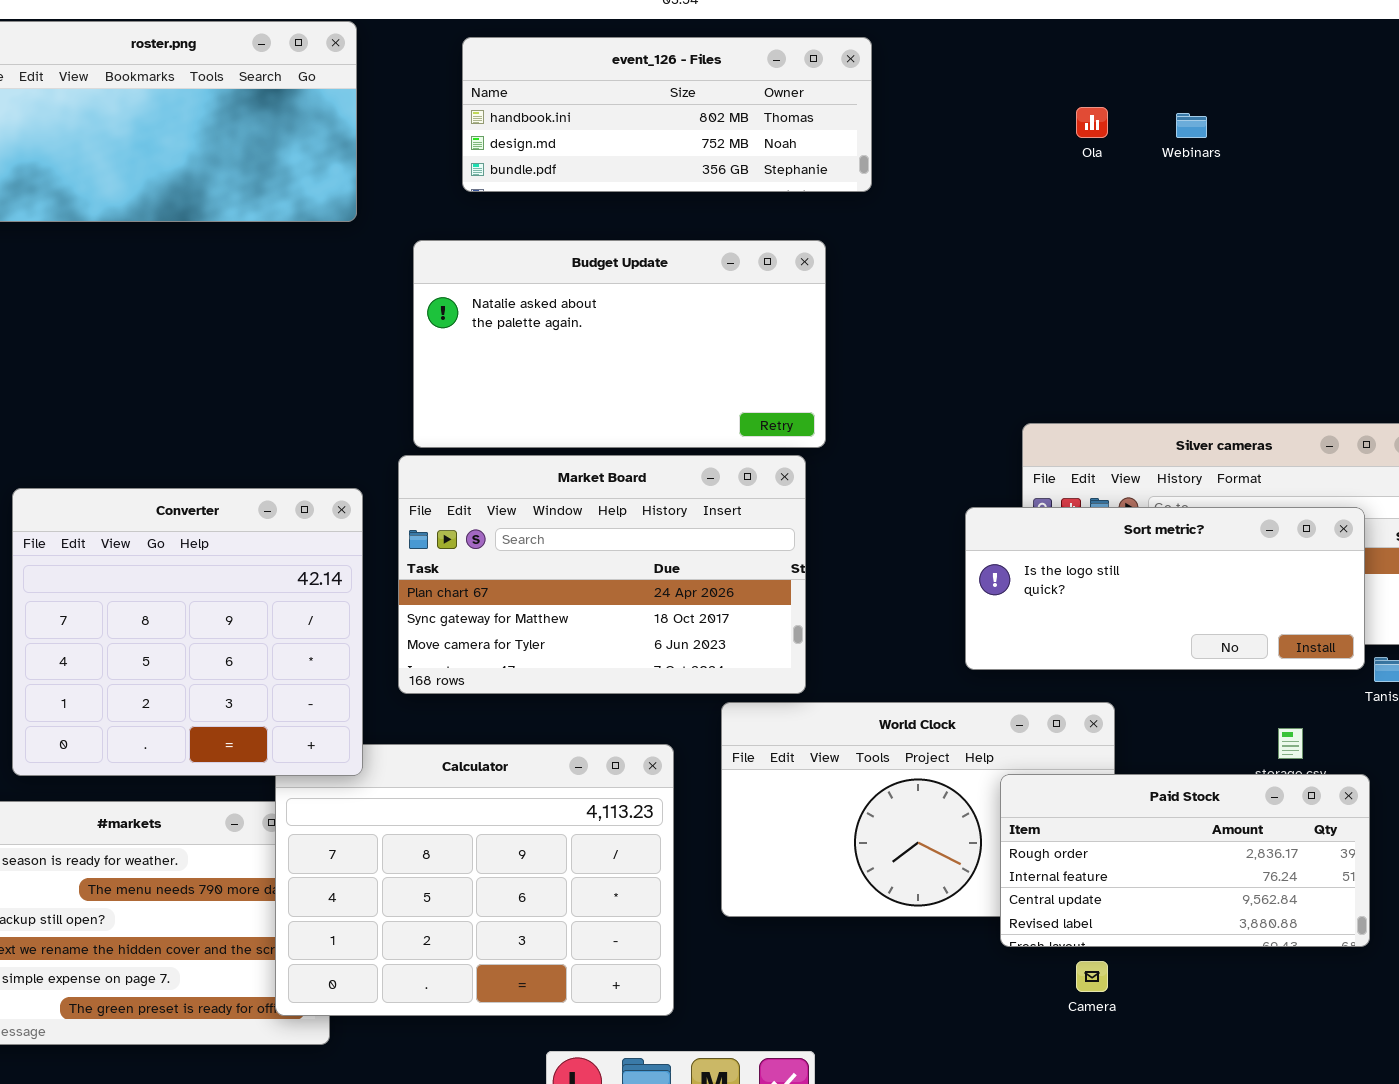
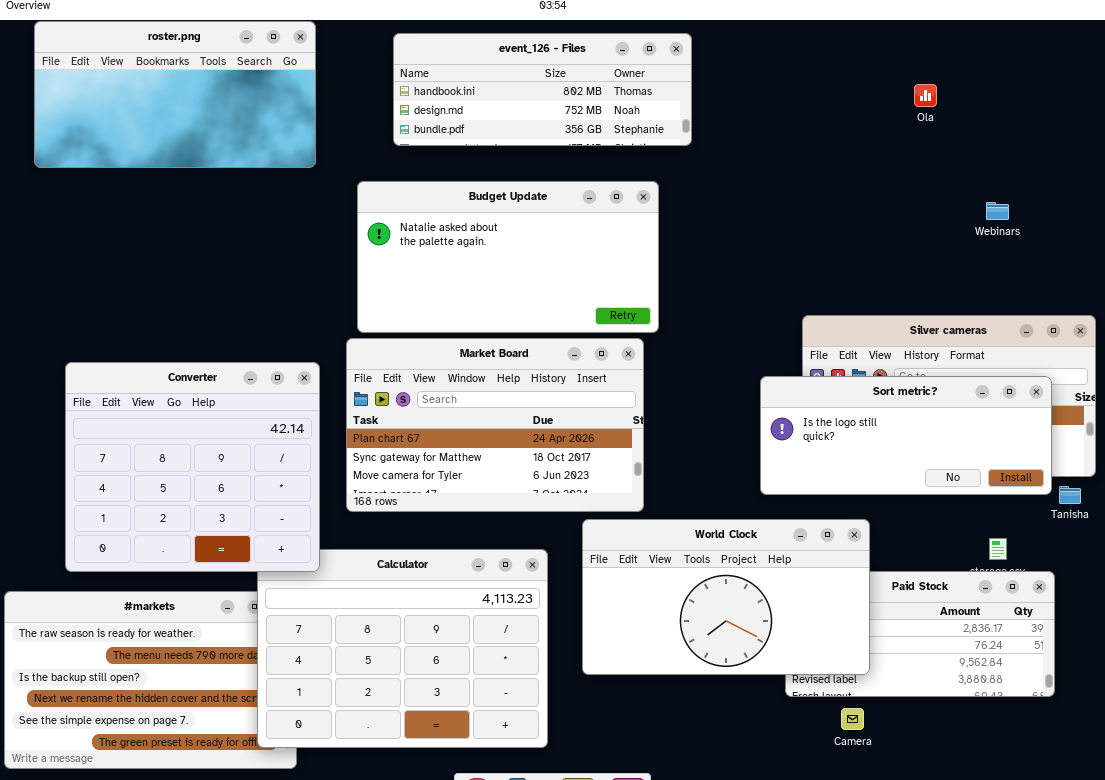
Ola: [1076,107,1108,138] -> [914,84,937,107], moved
Webinars: [1176,113,1207,138] -> [986,202,1009,220], moved
World Clock: [721,702,1115,917] -> [582,519,870,675], raised

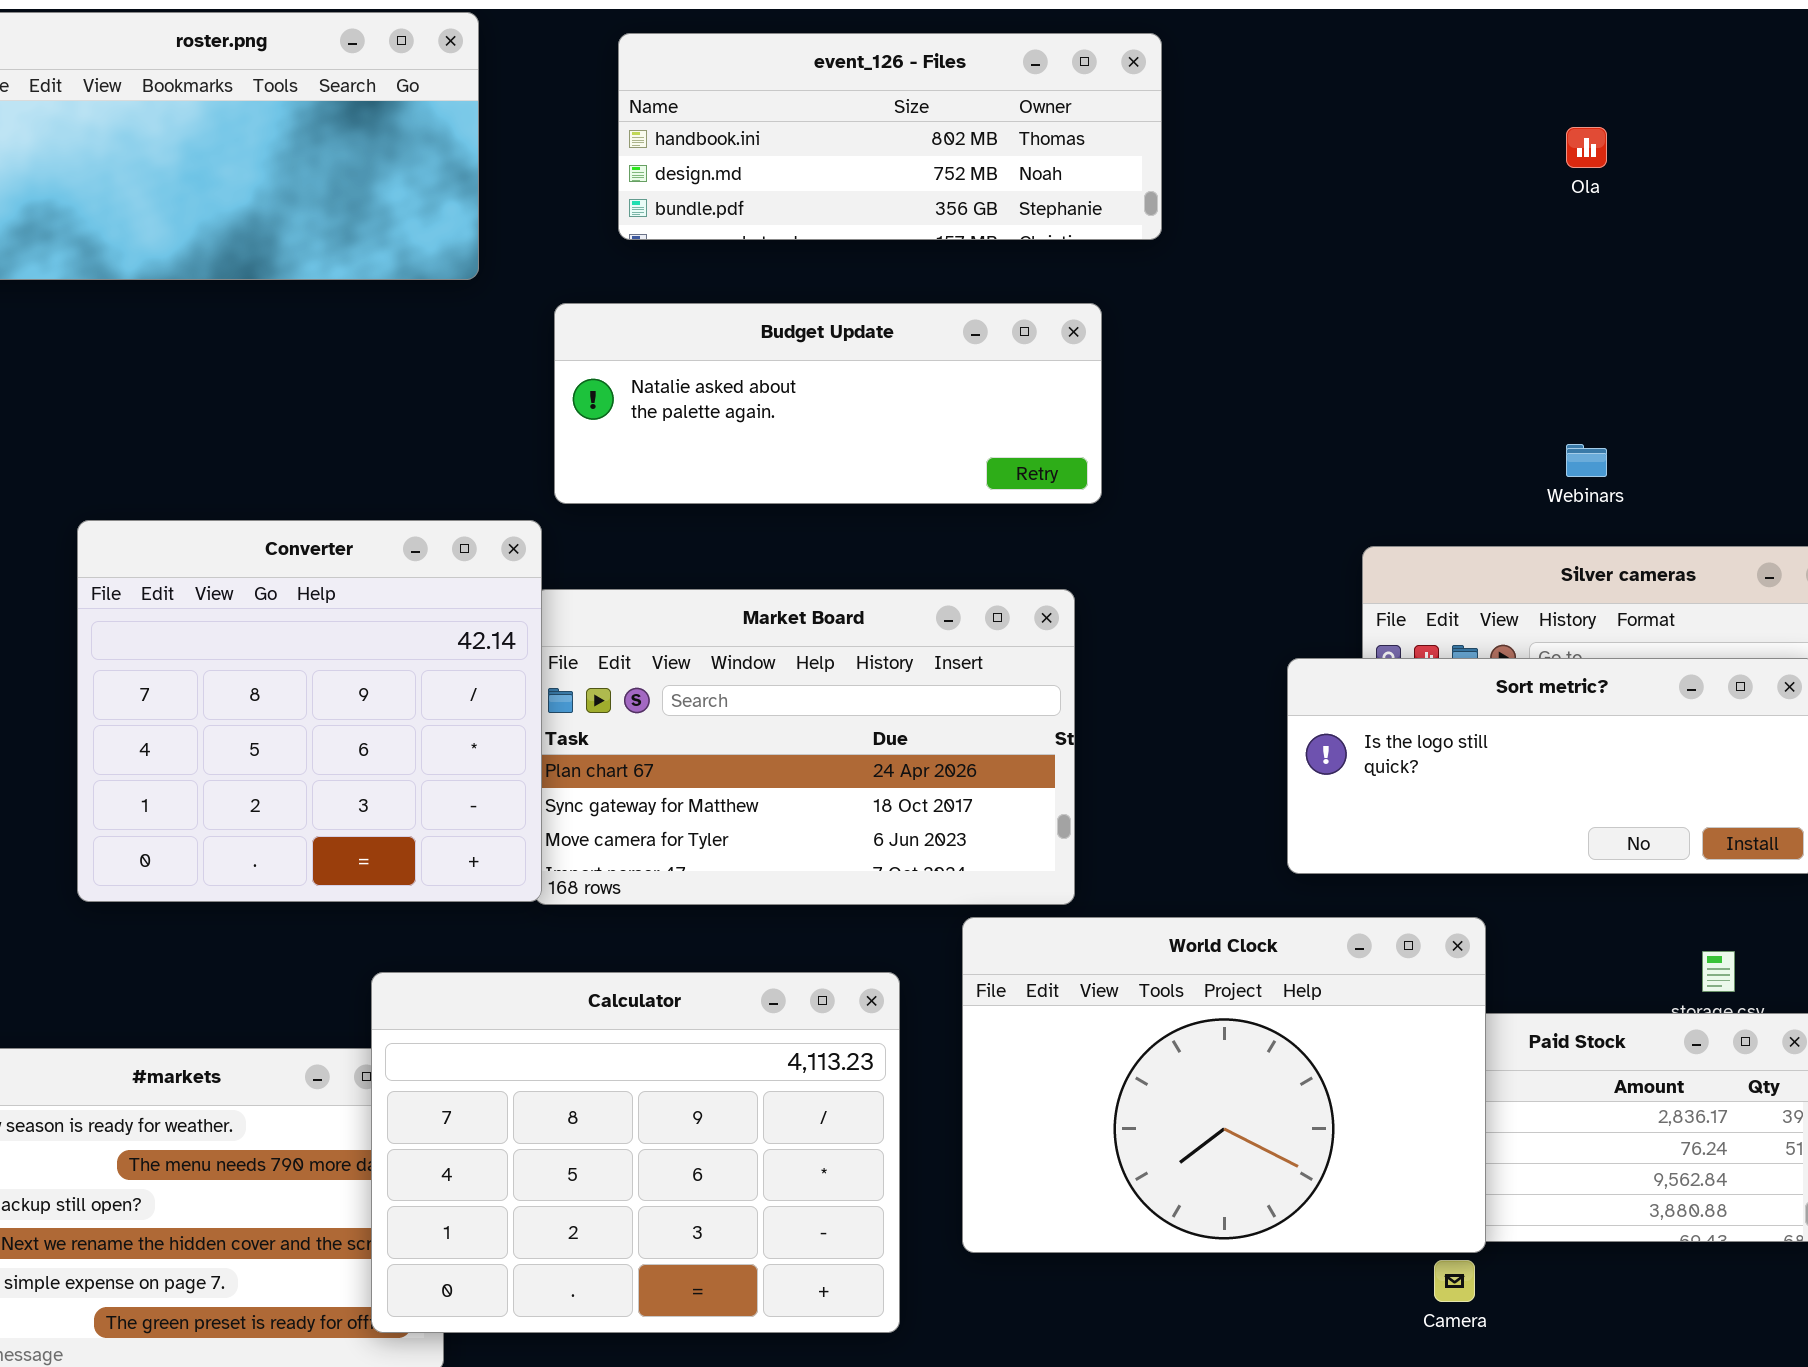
Budget Update: [357,181,659,333] -> [554,303,1102,504], resized
Webinars: [986,202,1009,220] -> [1566,444,1607,477], moved
Converter: [65,362,320,572] -> [77,520,542,902], moved
World Clock: [582,519,870,675] -> [962,917,1486,1253], resized

